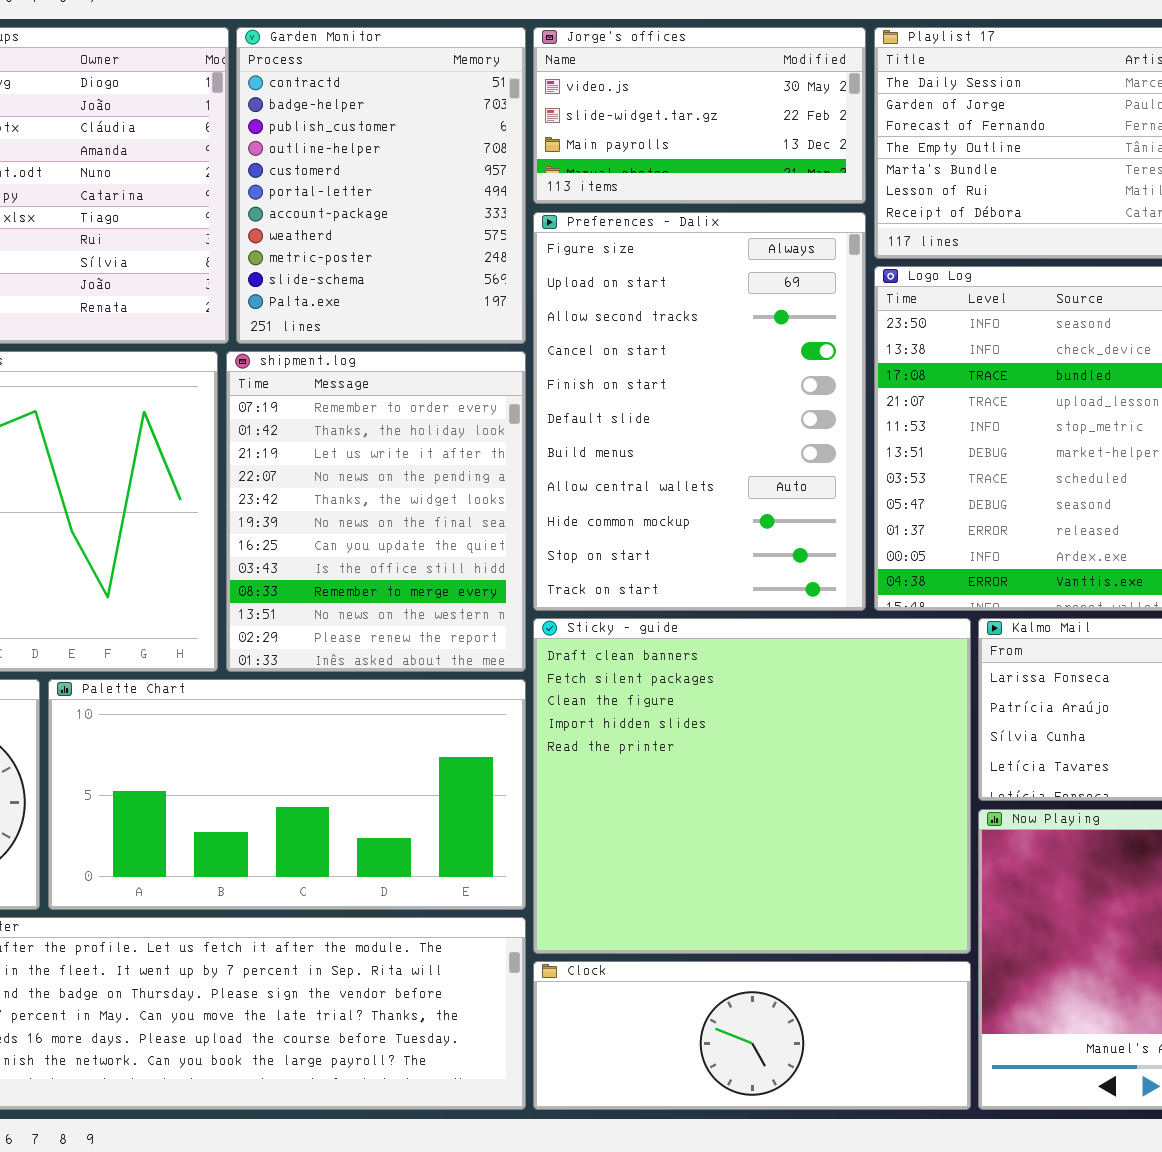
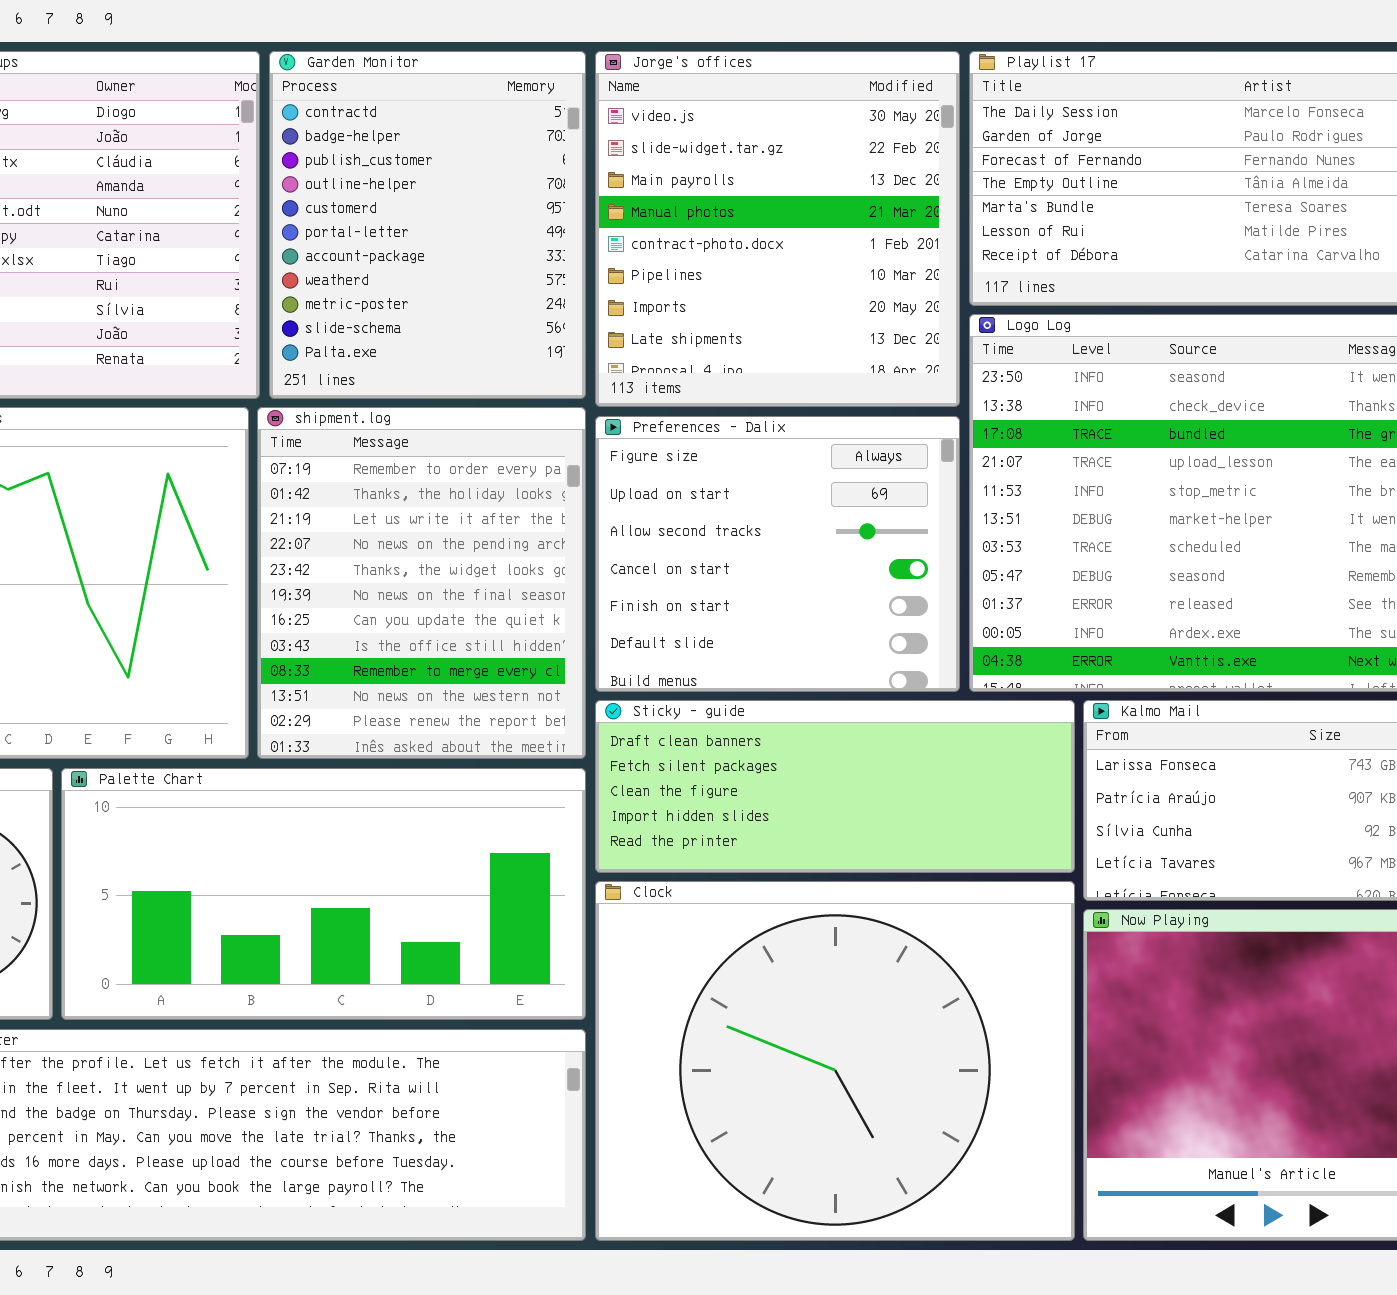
Jorge's offices: [533,27,866,204] -> [595,51,960,407], resized
Preferences - Dalix: [533,212,866,611] -> [595,416,960,692], resized
Sticky - guide: [533,618,971,954] -> [595,700,1075,873], resized
Clock: [533,961,971,1110] -> [595,881,1075,1241], resized

